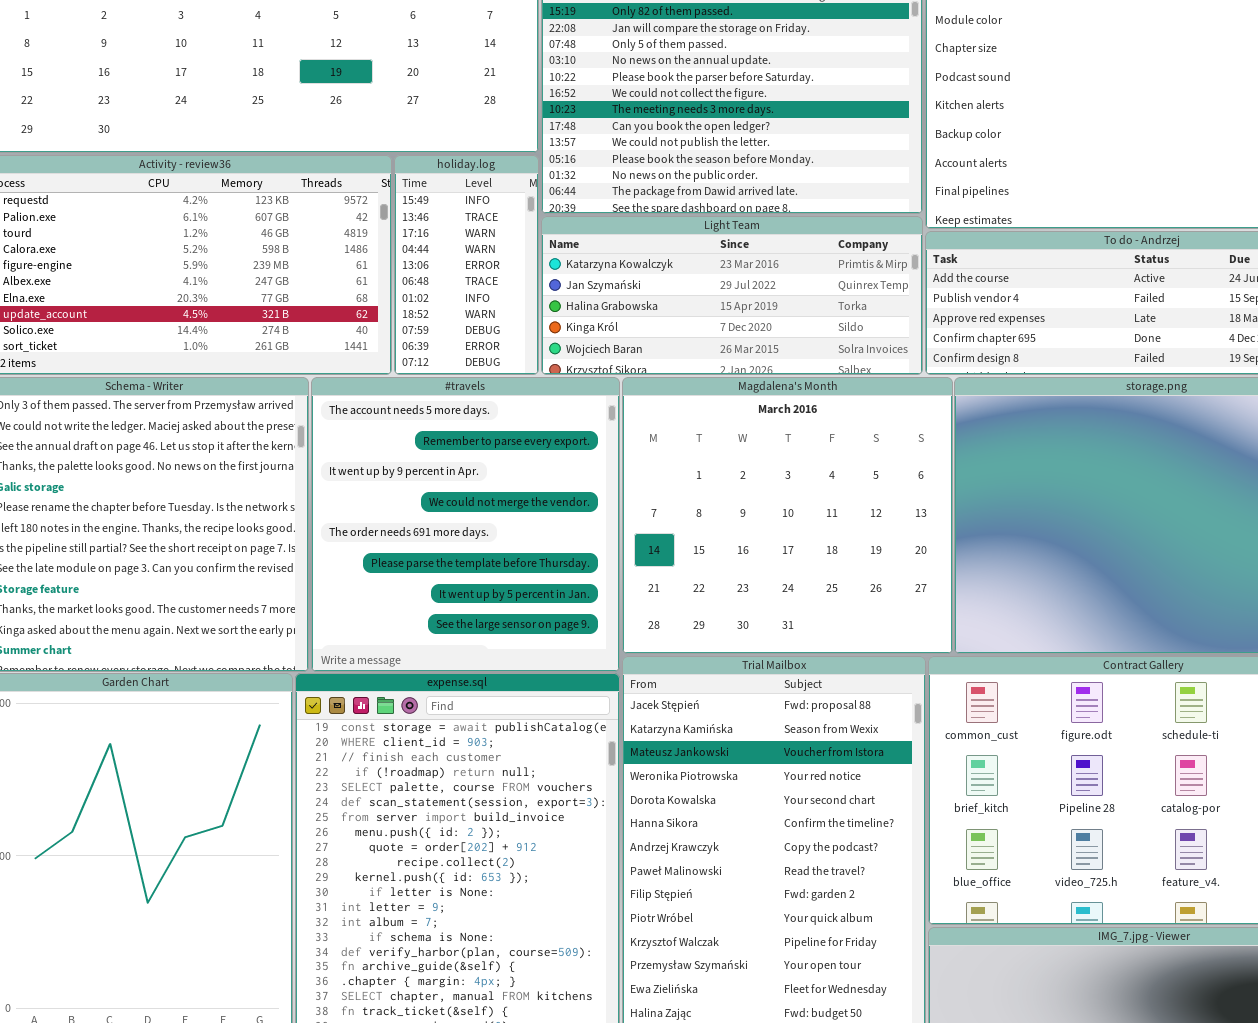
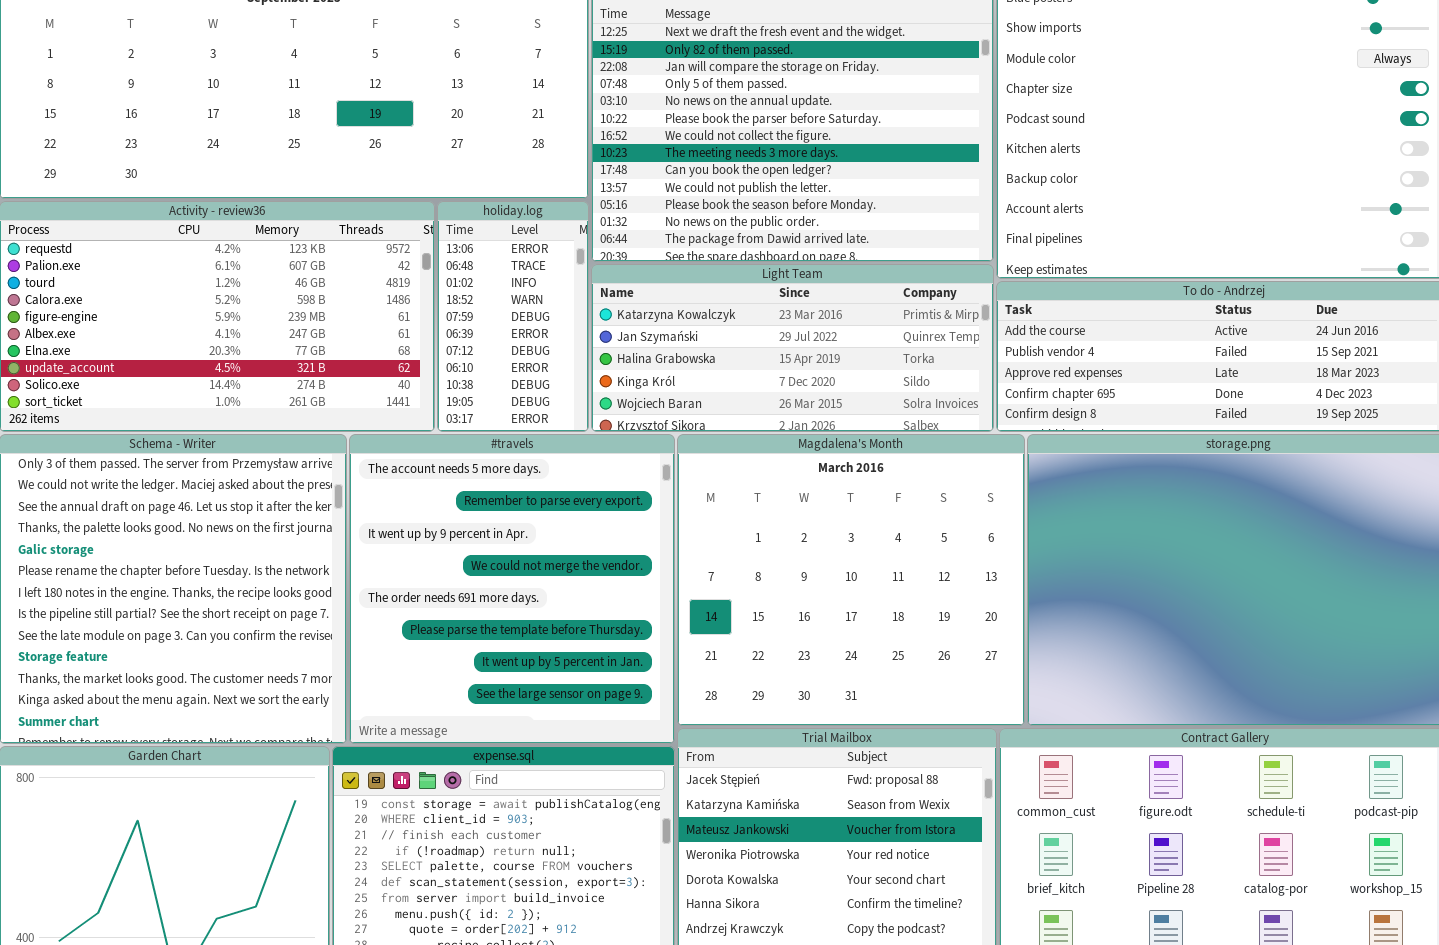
holiday.log: [394,155,539,375] -> [437,201,589,432], scrolled down 4 rows

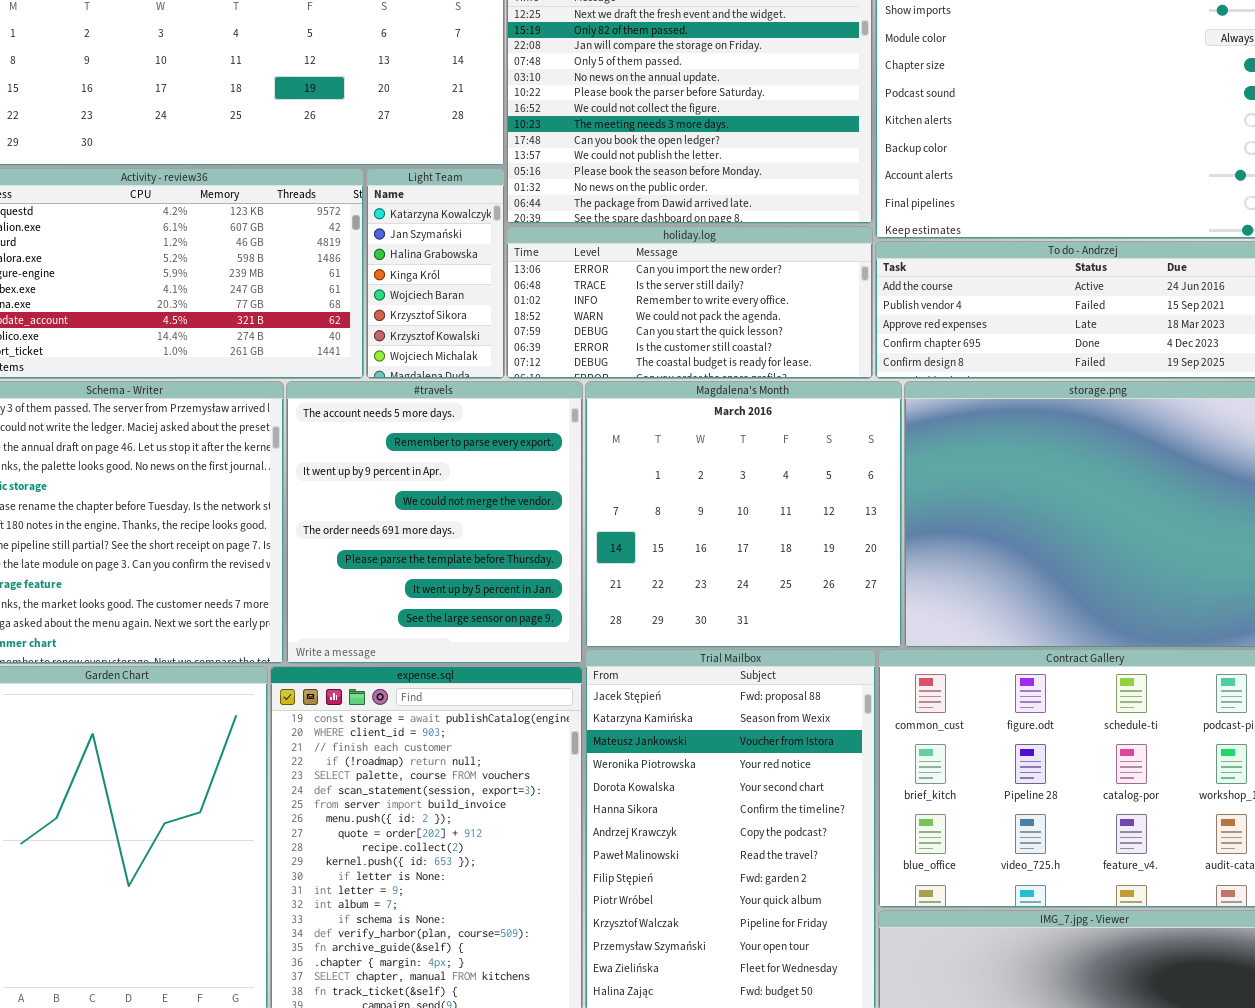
holiday.log: [437,201,589,432] -> [506,226,873,379], moved, resized
Light Team: [591,264,994,432] -> [366,168,505,379], moved, resized

